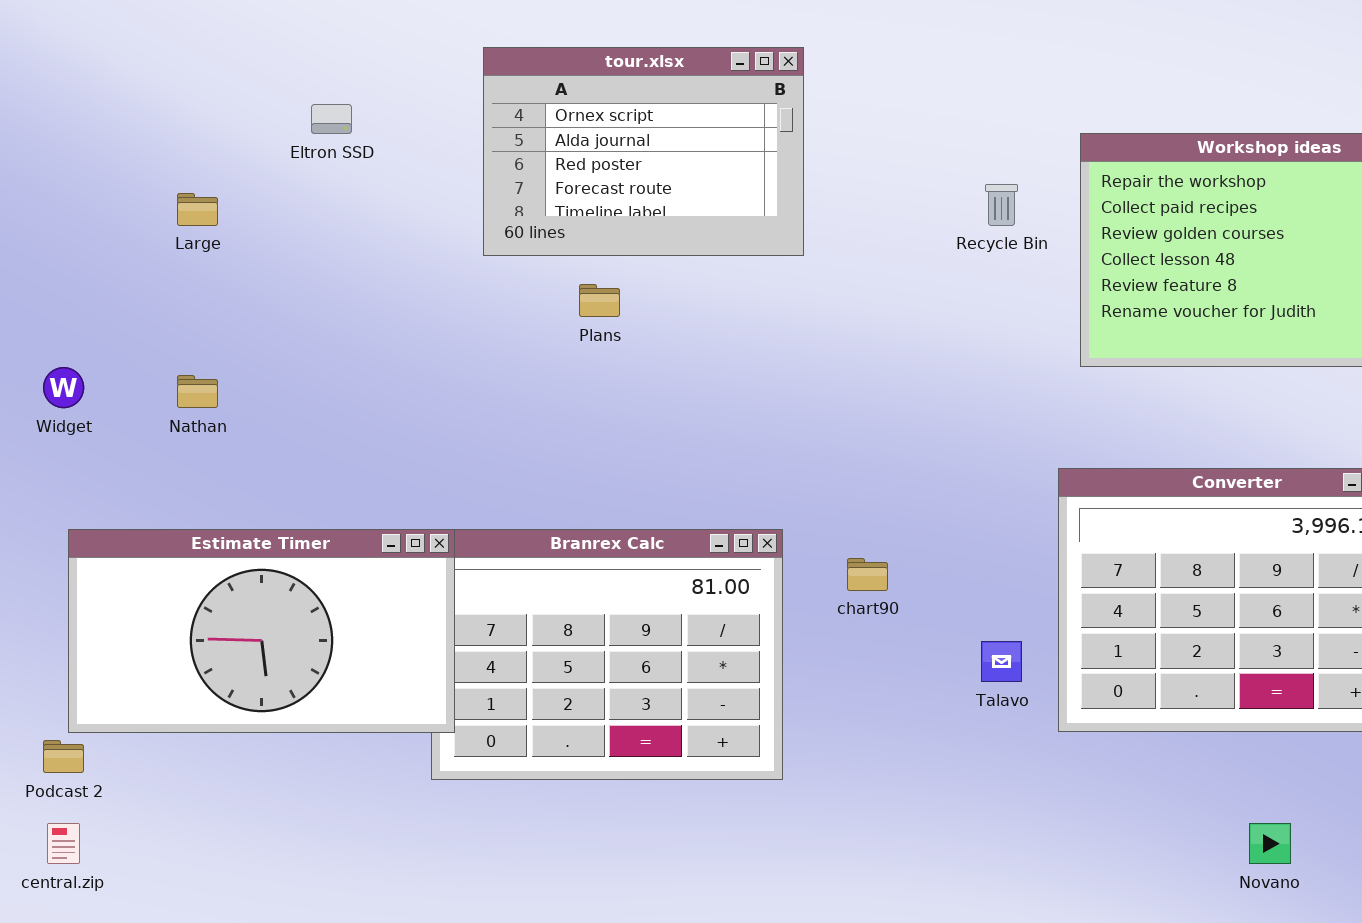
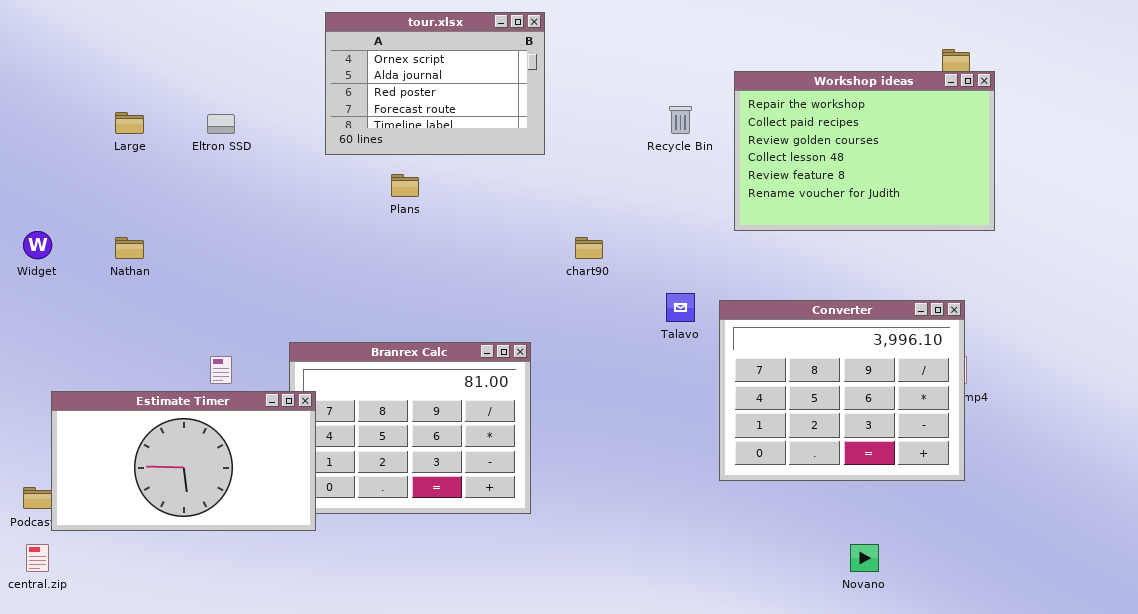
Eltron SSD: [311,104,352,134] -> [207,114,235,134], moved
Estimate Timer: [68,529,455,733] -> [51,391,316,531], moved
chart90: [847,558,888,591] -> [575,237,603,259], moved
Talavo: [981,641,1022,682] -> [666,293,695,322], moved

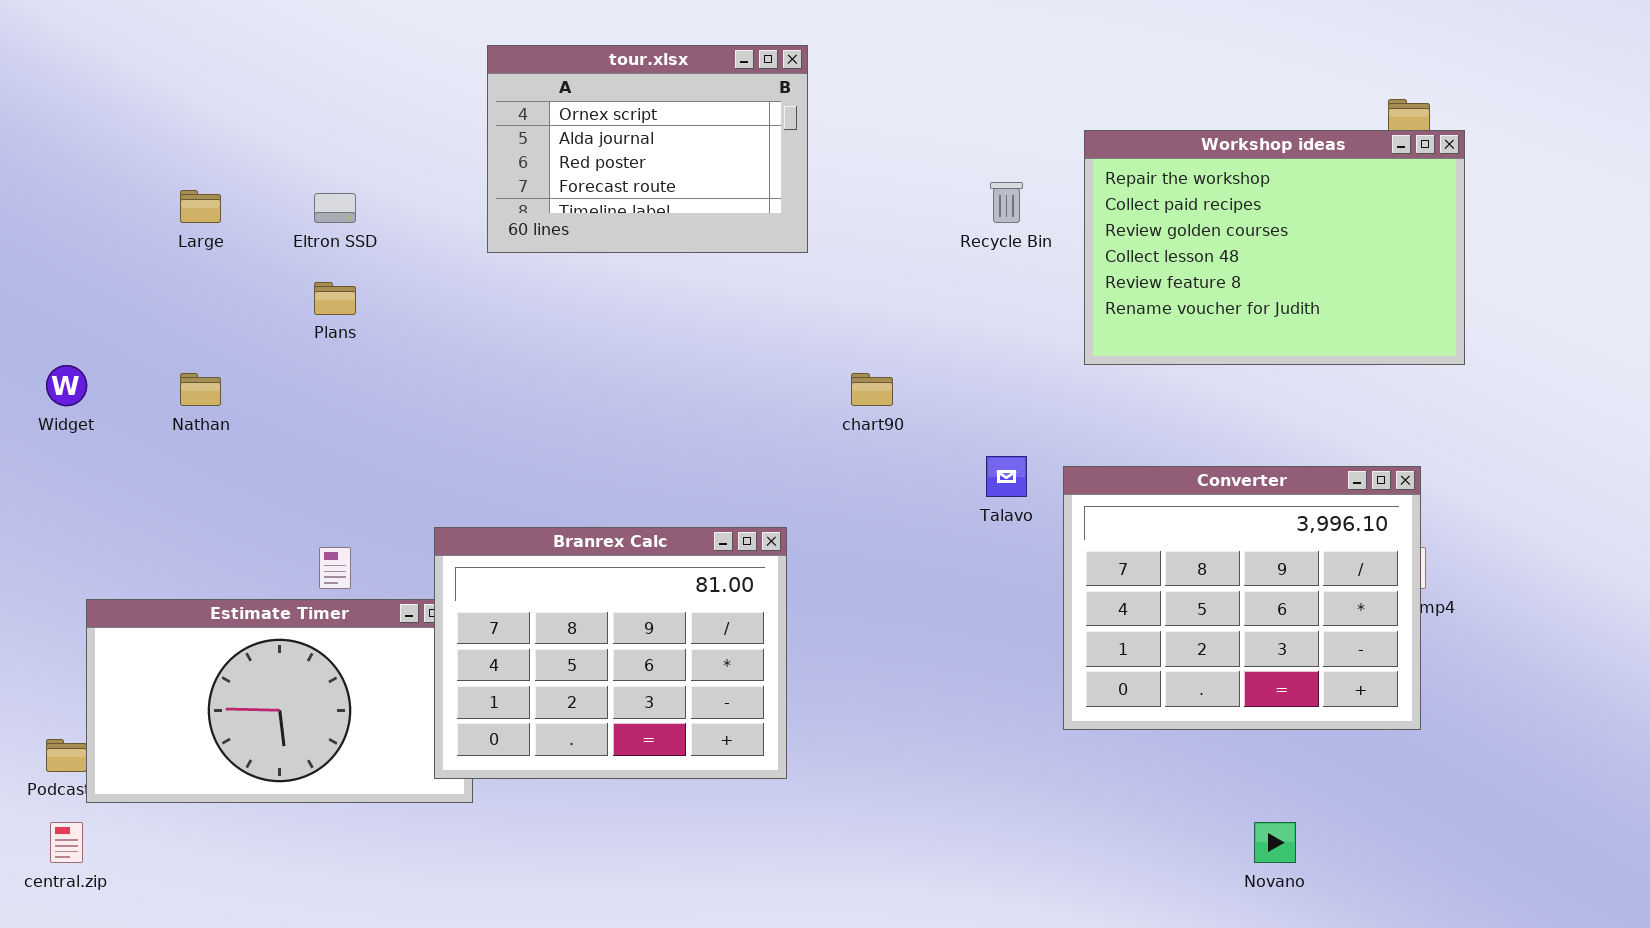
Plans: [391,174,419,197] -> [314,282,356,315], moved
Branrex Calc: [289,342,531,514] -> [434,527,787,779], raised

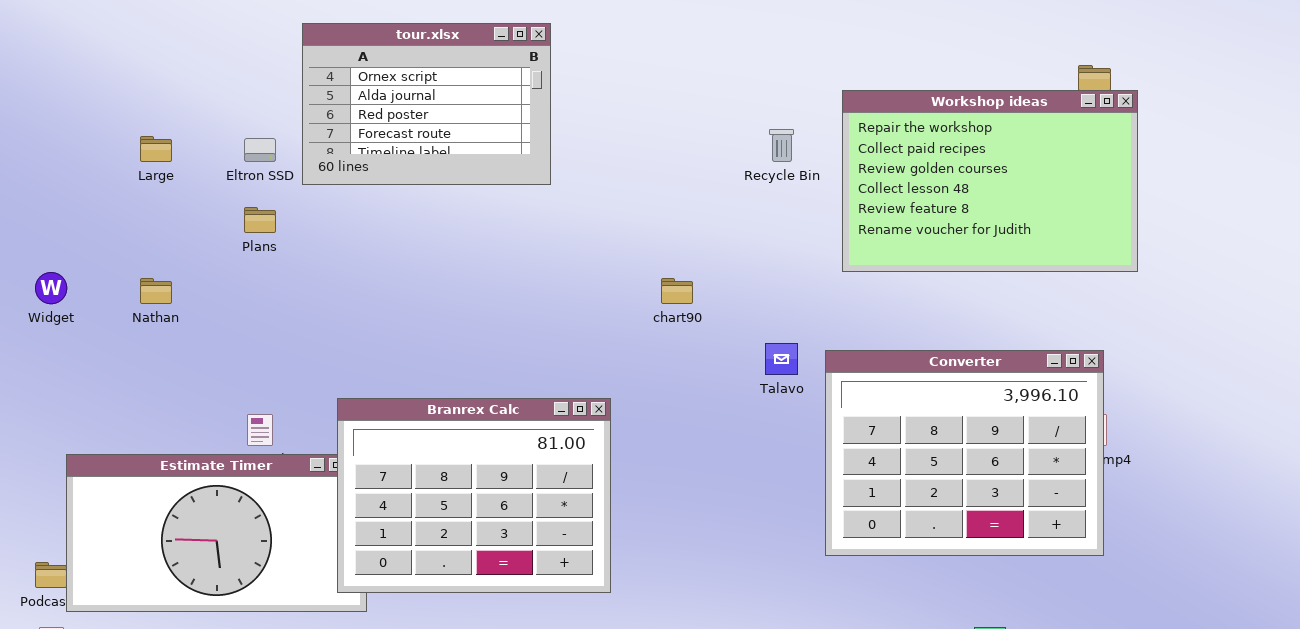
tour.xlsx: [487,45,808,253] -> [302,23,551,185], moved

